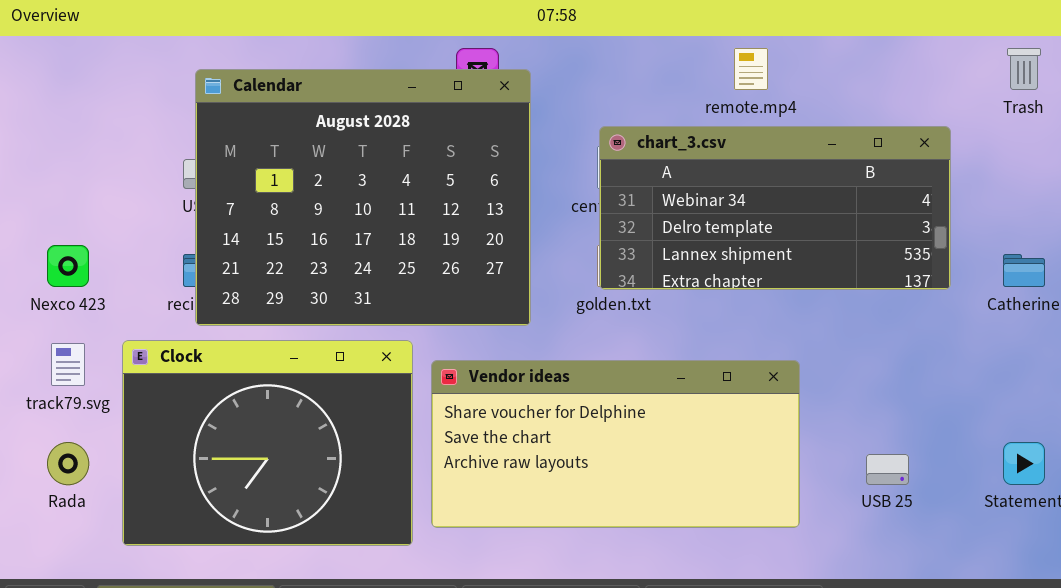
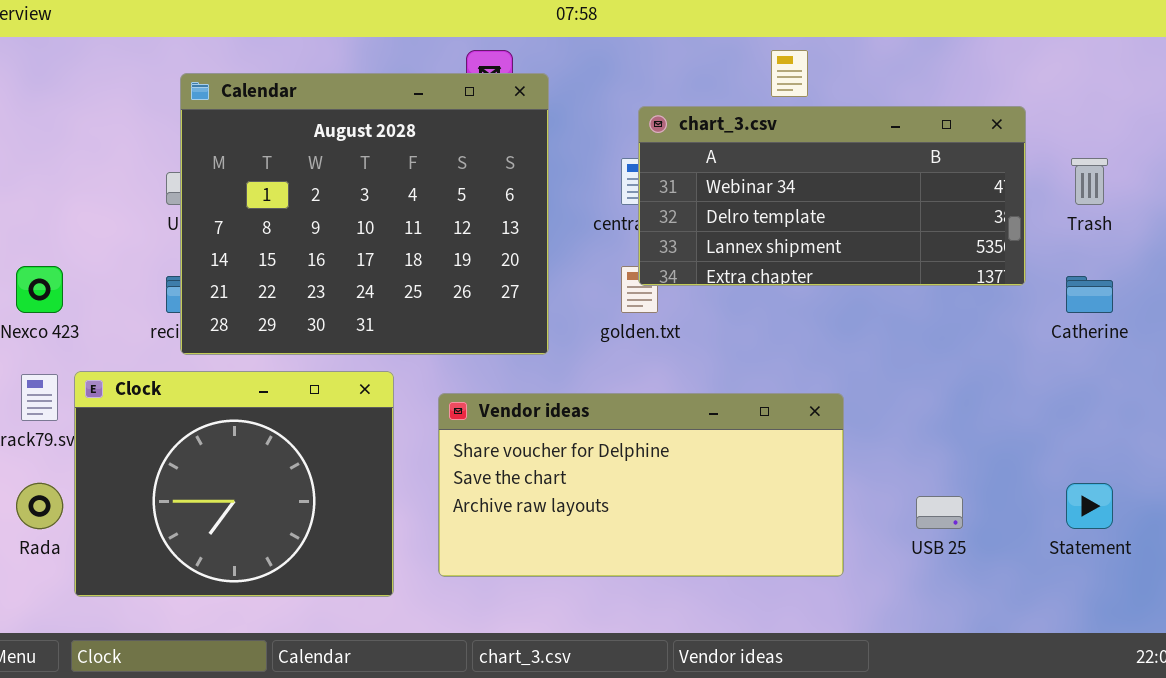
Trash: [1007,48,1041,90] -> [1071,158,1108,205], moved
chart_3.csv: [599,126,951,290] -> [638,106,1026,286], moved
Clock: [122,340,413,546] -> [74,371,394,597], moved

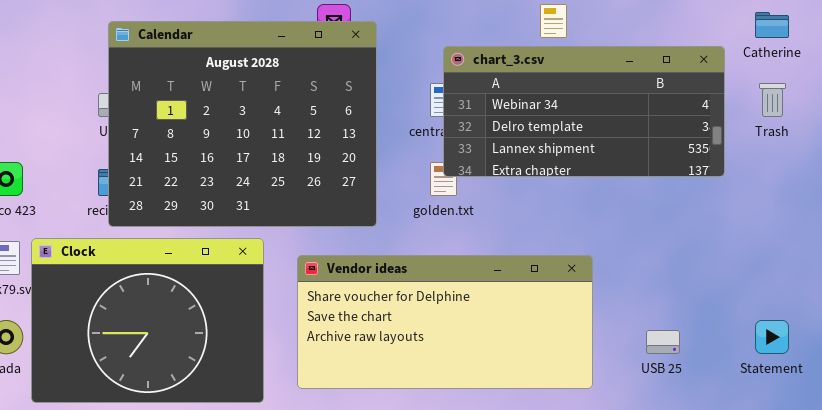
Catherine: [1066,276,1113,313] -> [755,12,789,38], moved

